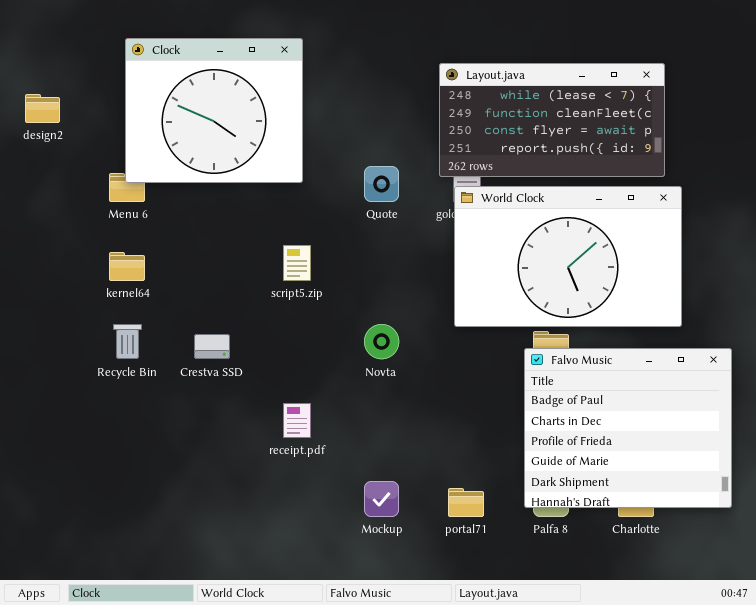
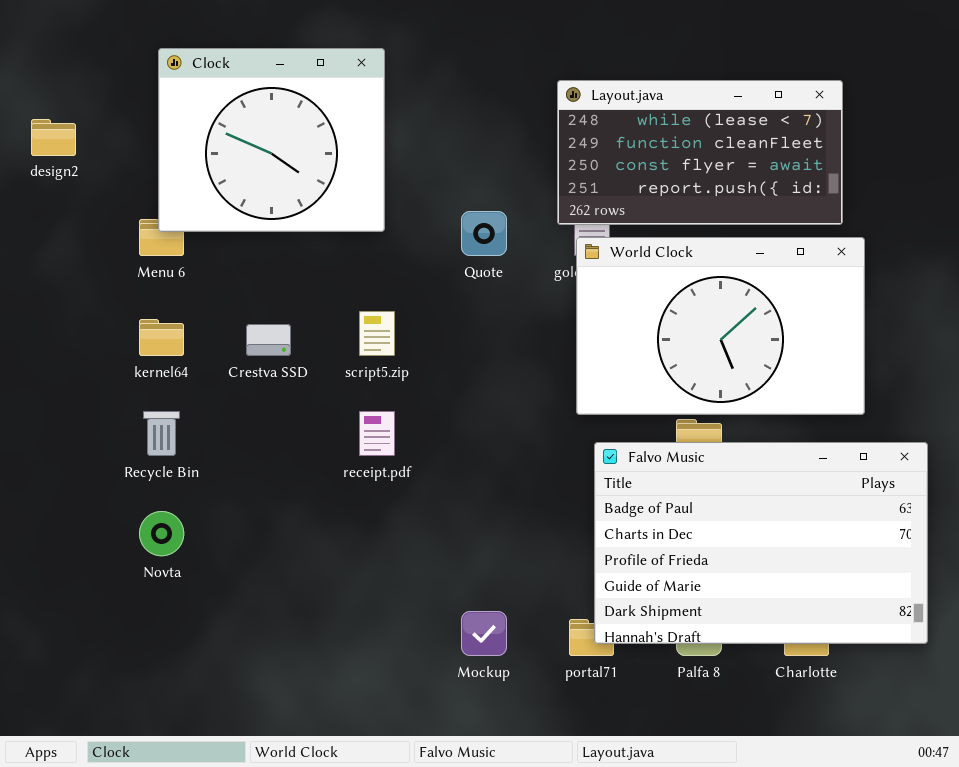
Novta: [364,324,399,359] -> [139,511,184,556], moved
Crestva SSD: [194,334,230,359] -> [246,324,291,356], moved
Falvo Music: [524,348,732,508] -> [594,442,928,644], resized
receipt.pdf: [283,403,311,438] -> [359,411,395,456], moved

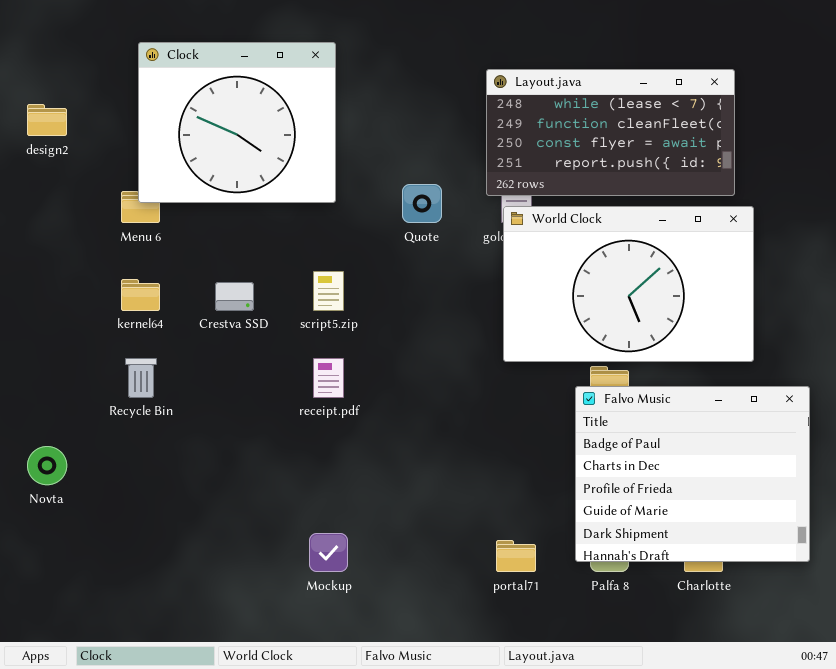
Falvo Music: [594,442,928,644] -> [575,386,810,562], resized
Novta: [139,511,184,556] -> [27,446,67,485], moved
Mockup: [461,611,507,656] -> [309,533,348,572], moved

